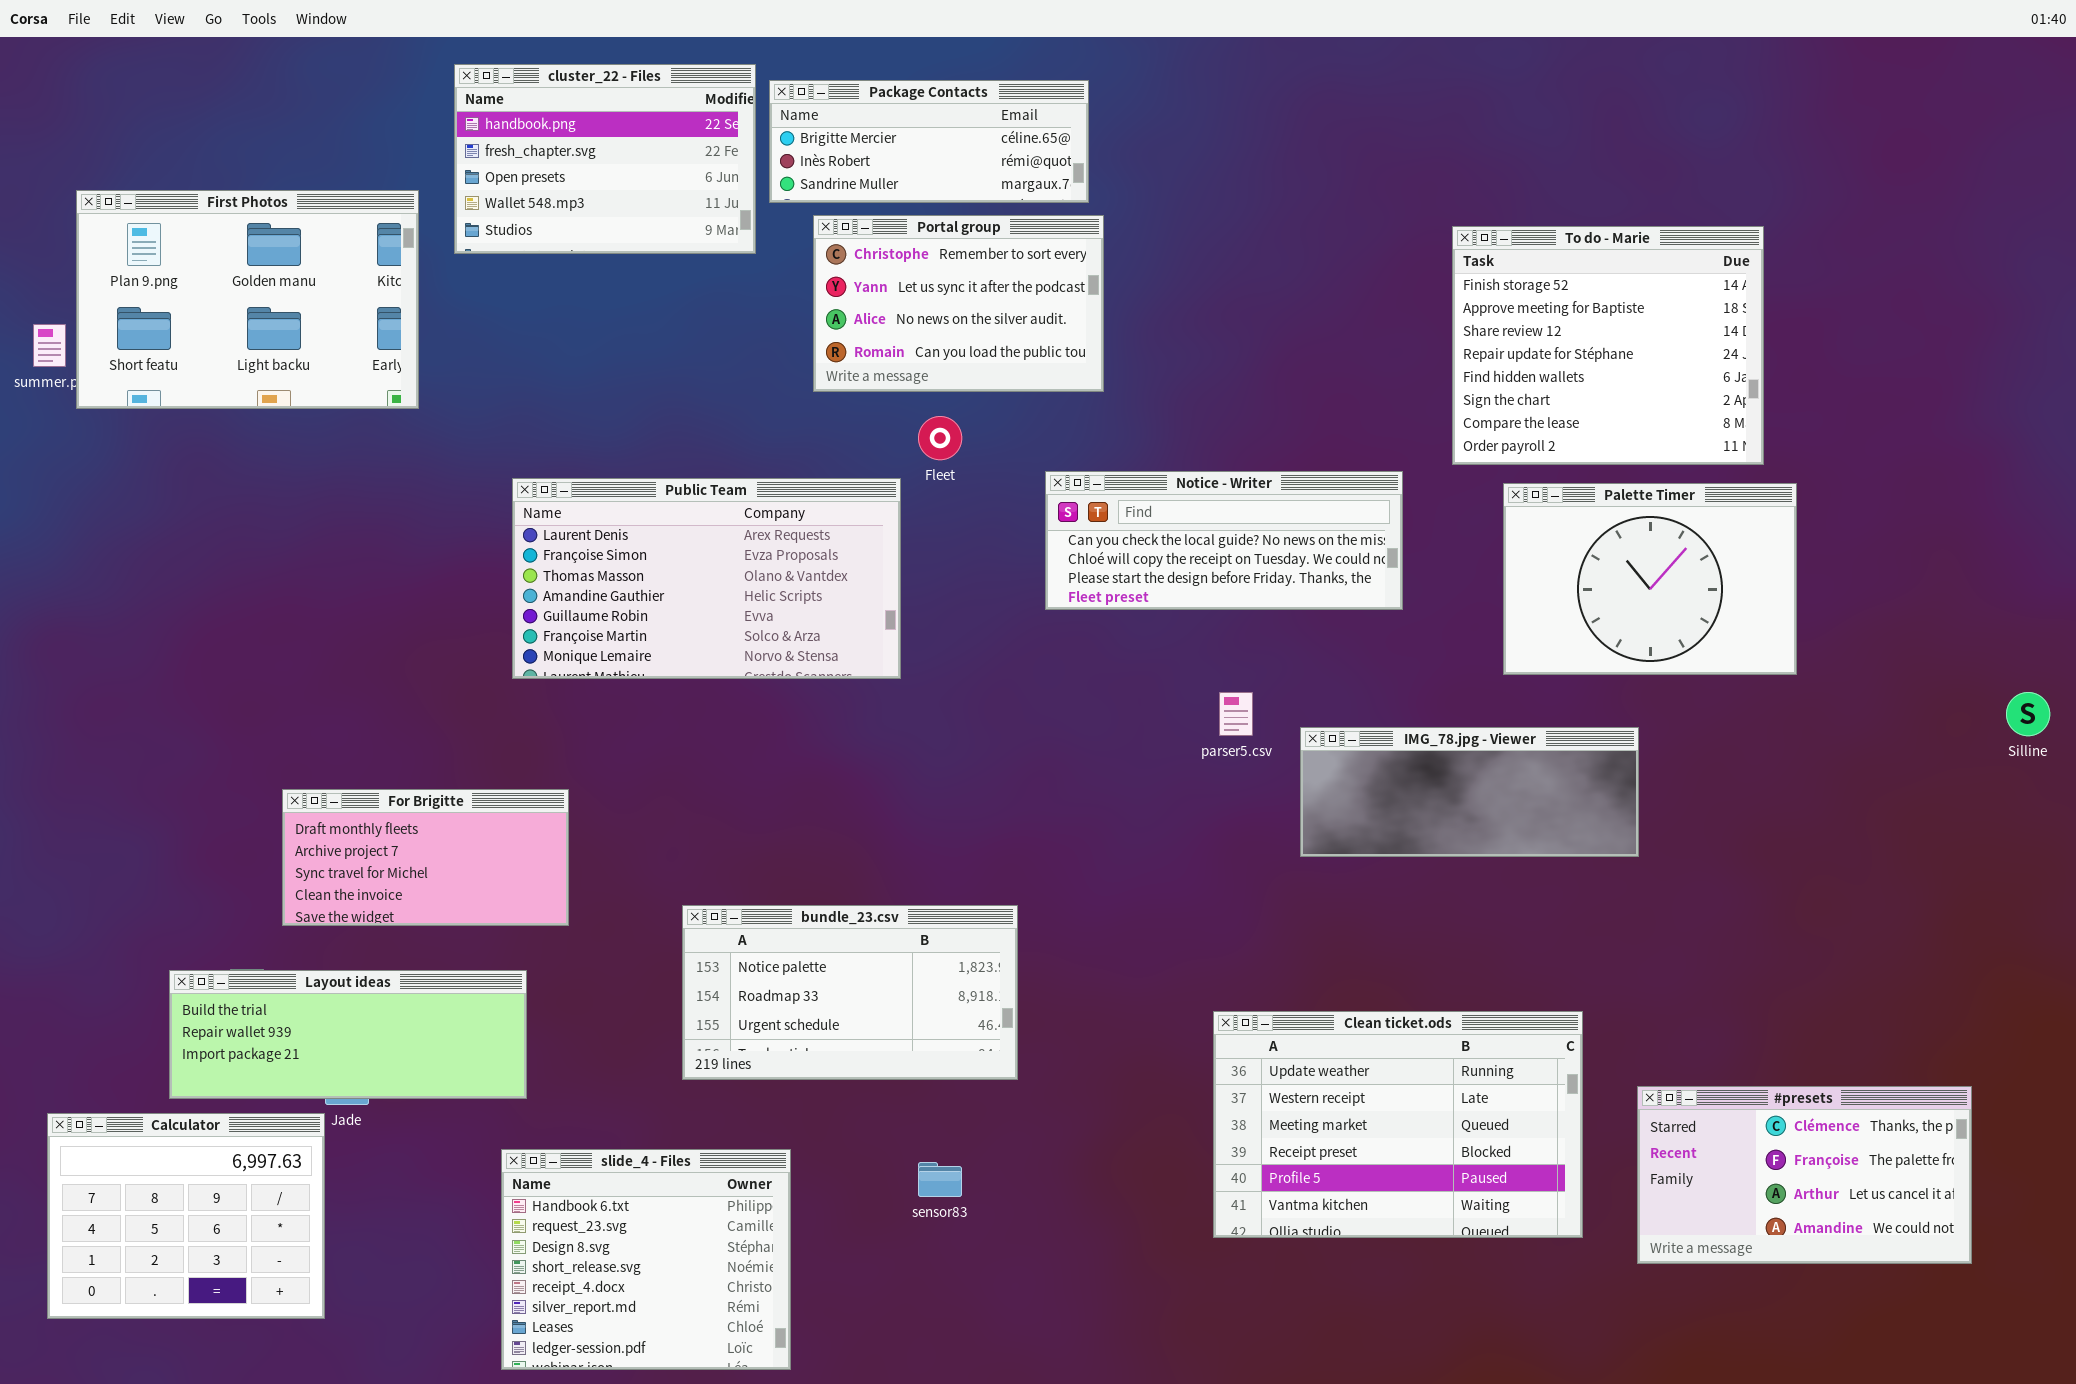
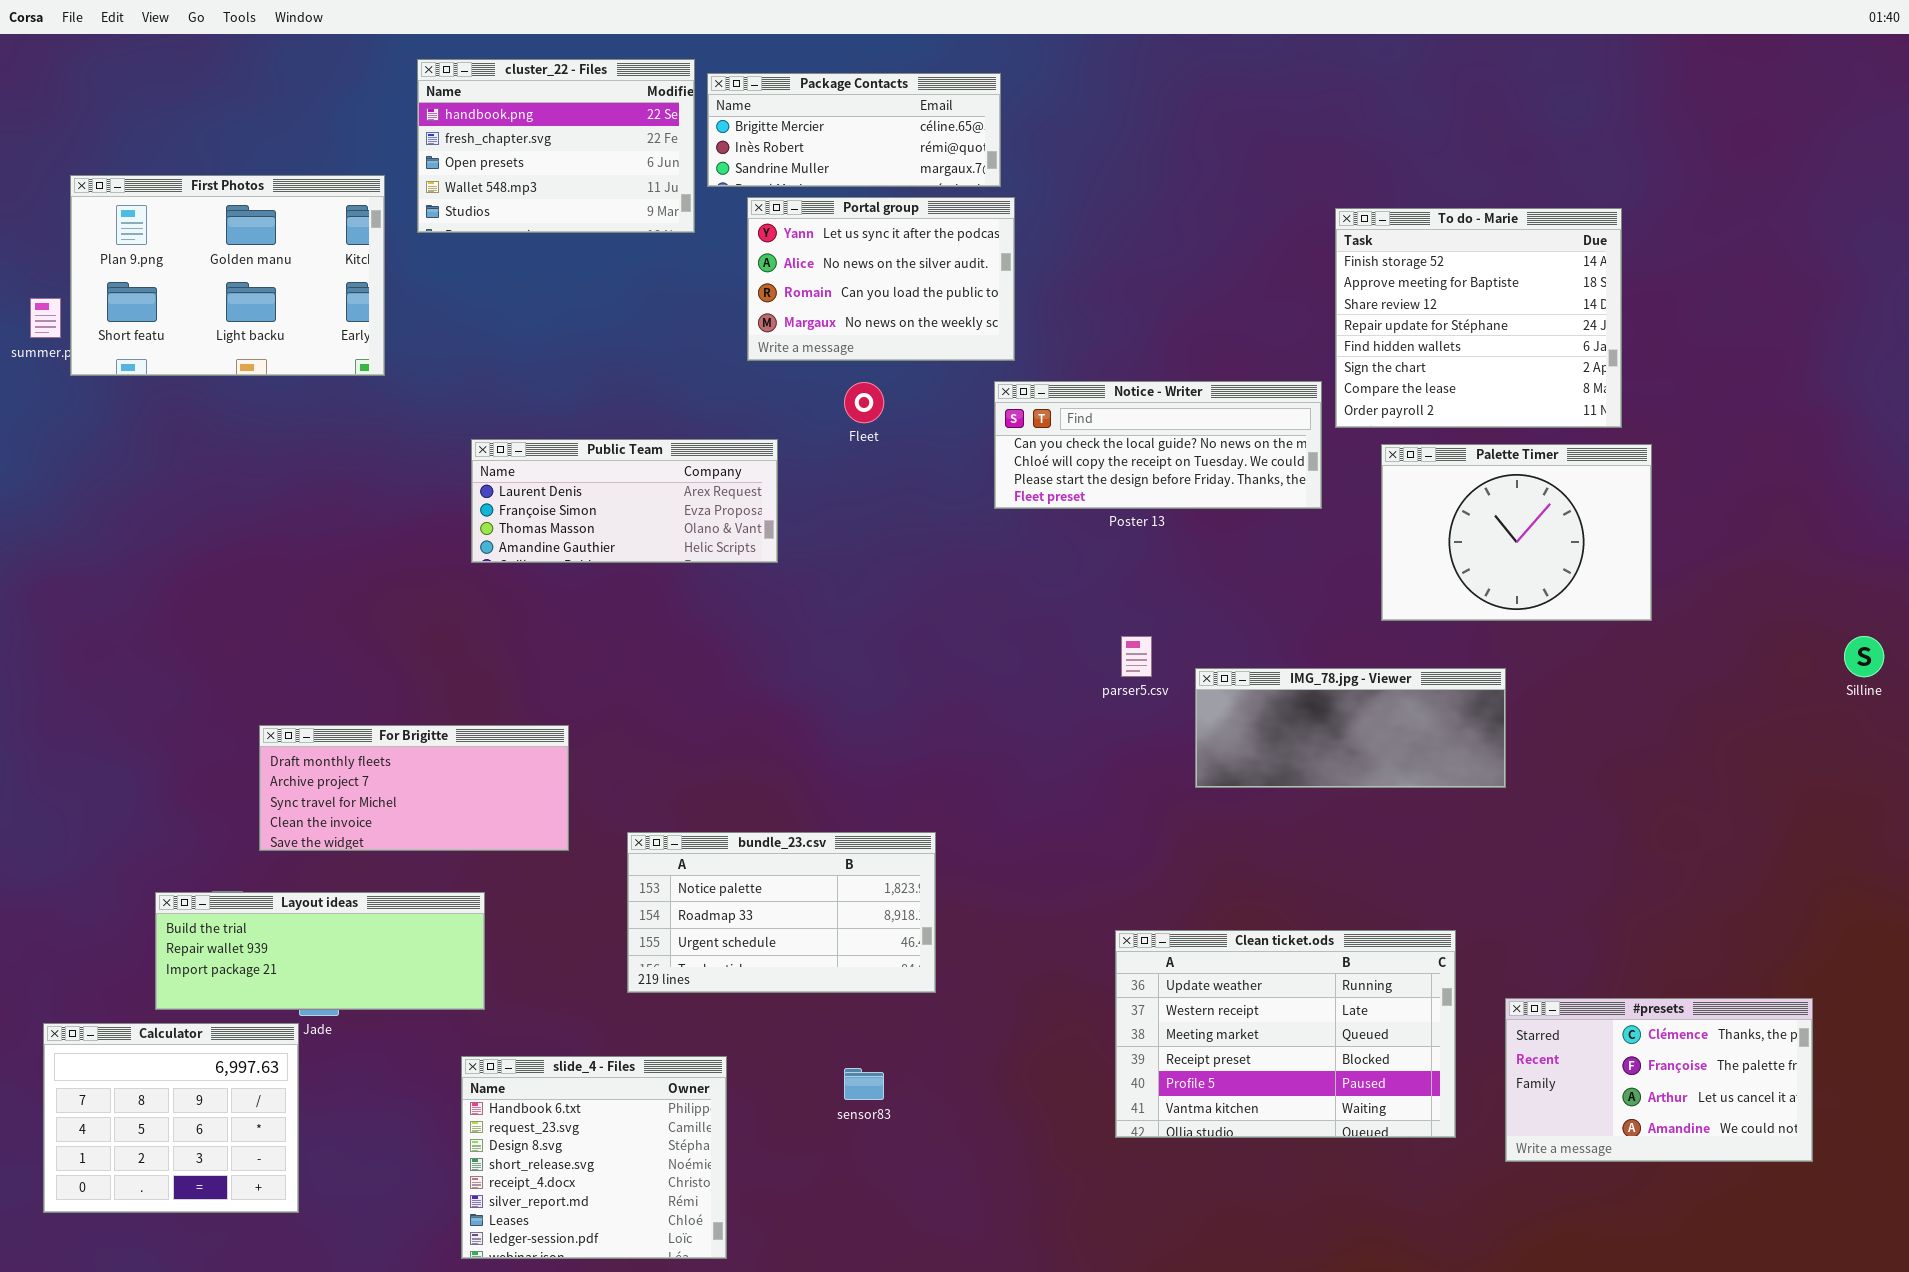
Portal group: [813,215,1104,392] -> [747,197,1015,361], scrolled down 1 row
Notice - Writer: [1045,471,1403,610] -> [994,381,1322,509], moved
Public Team: [512,478,901,679] -> [471,439,778,563], resized
For Brigitte: [282,789,569,926] -> [259,725,569,851], resized

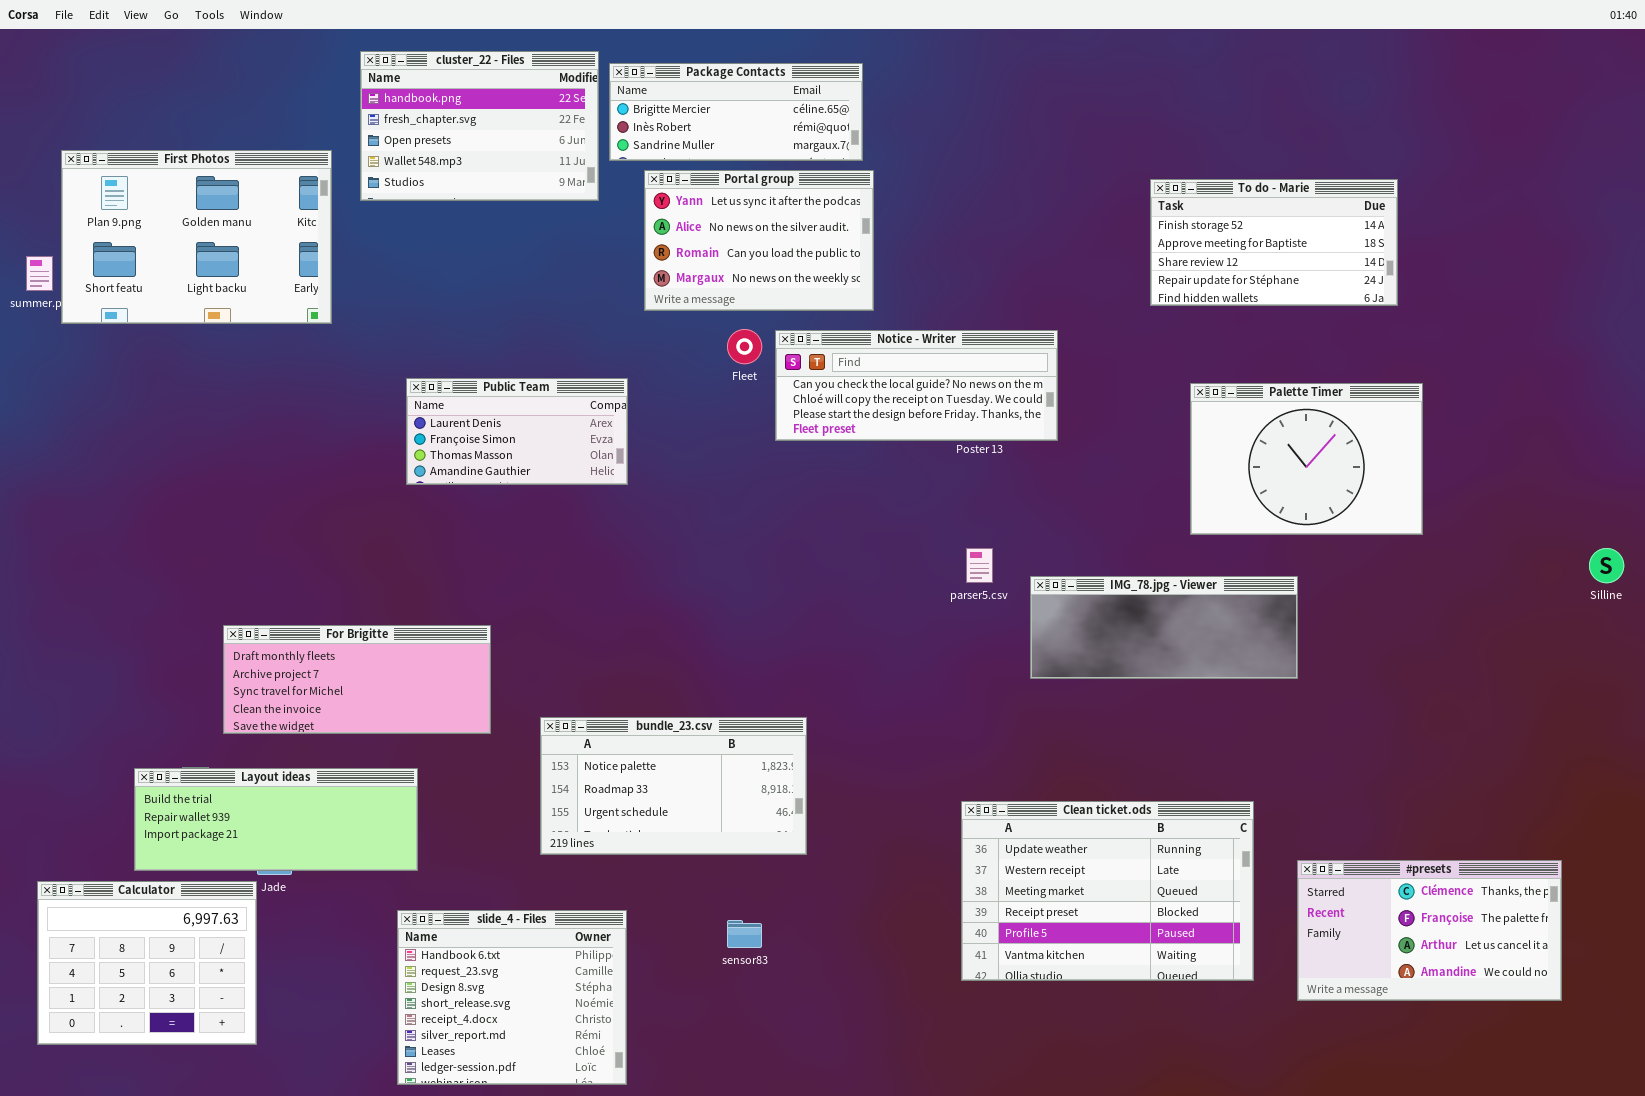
To do - Marie: [1335,208,1622,428] -> [1150,179,1398,306], resized
Notice - Writer: [994,381,1322,509] -> [775,330,1058,441], moved
Public Team: [471,439,778,563] -> [406,378,628,485], resized

